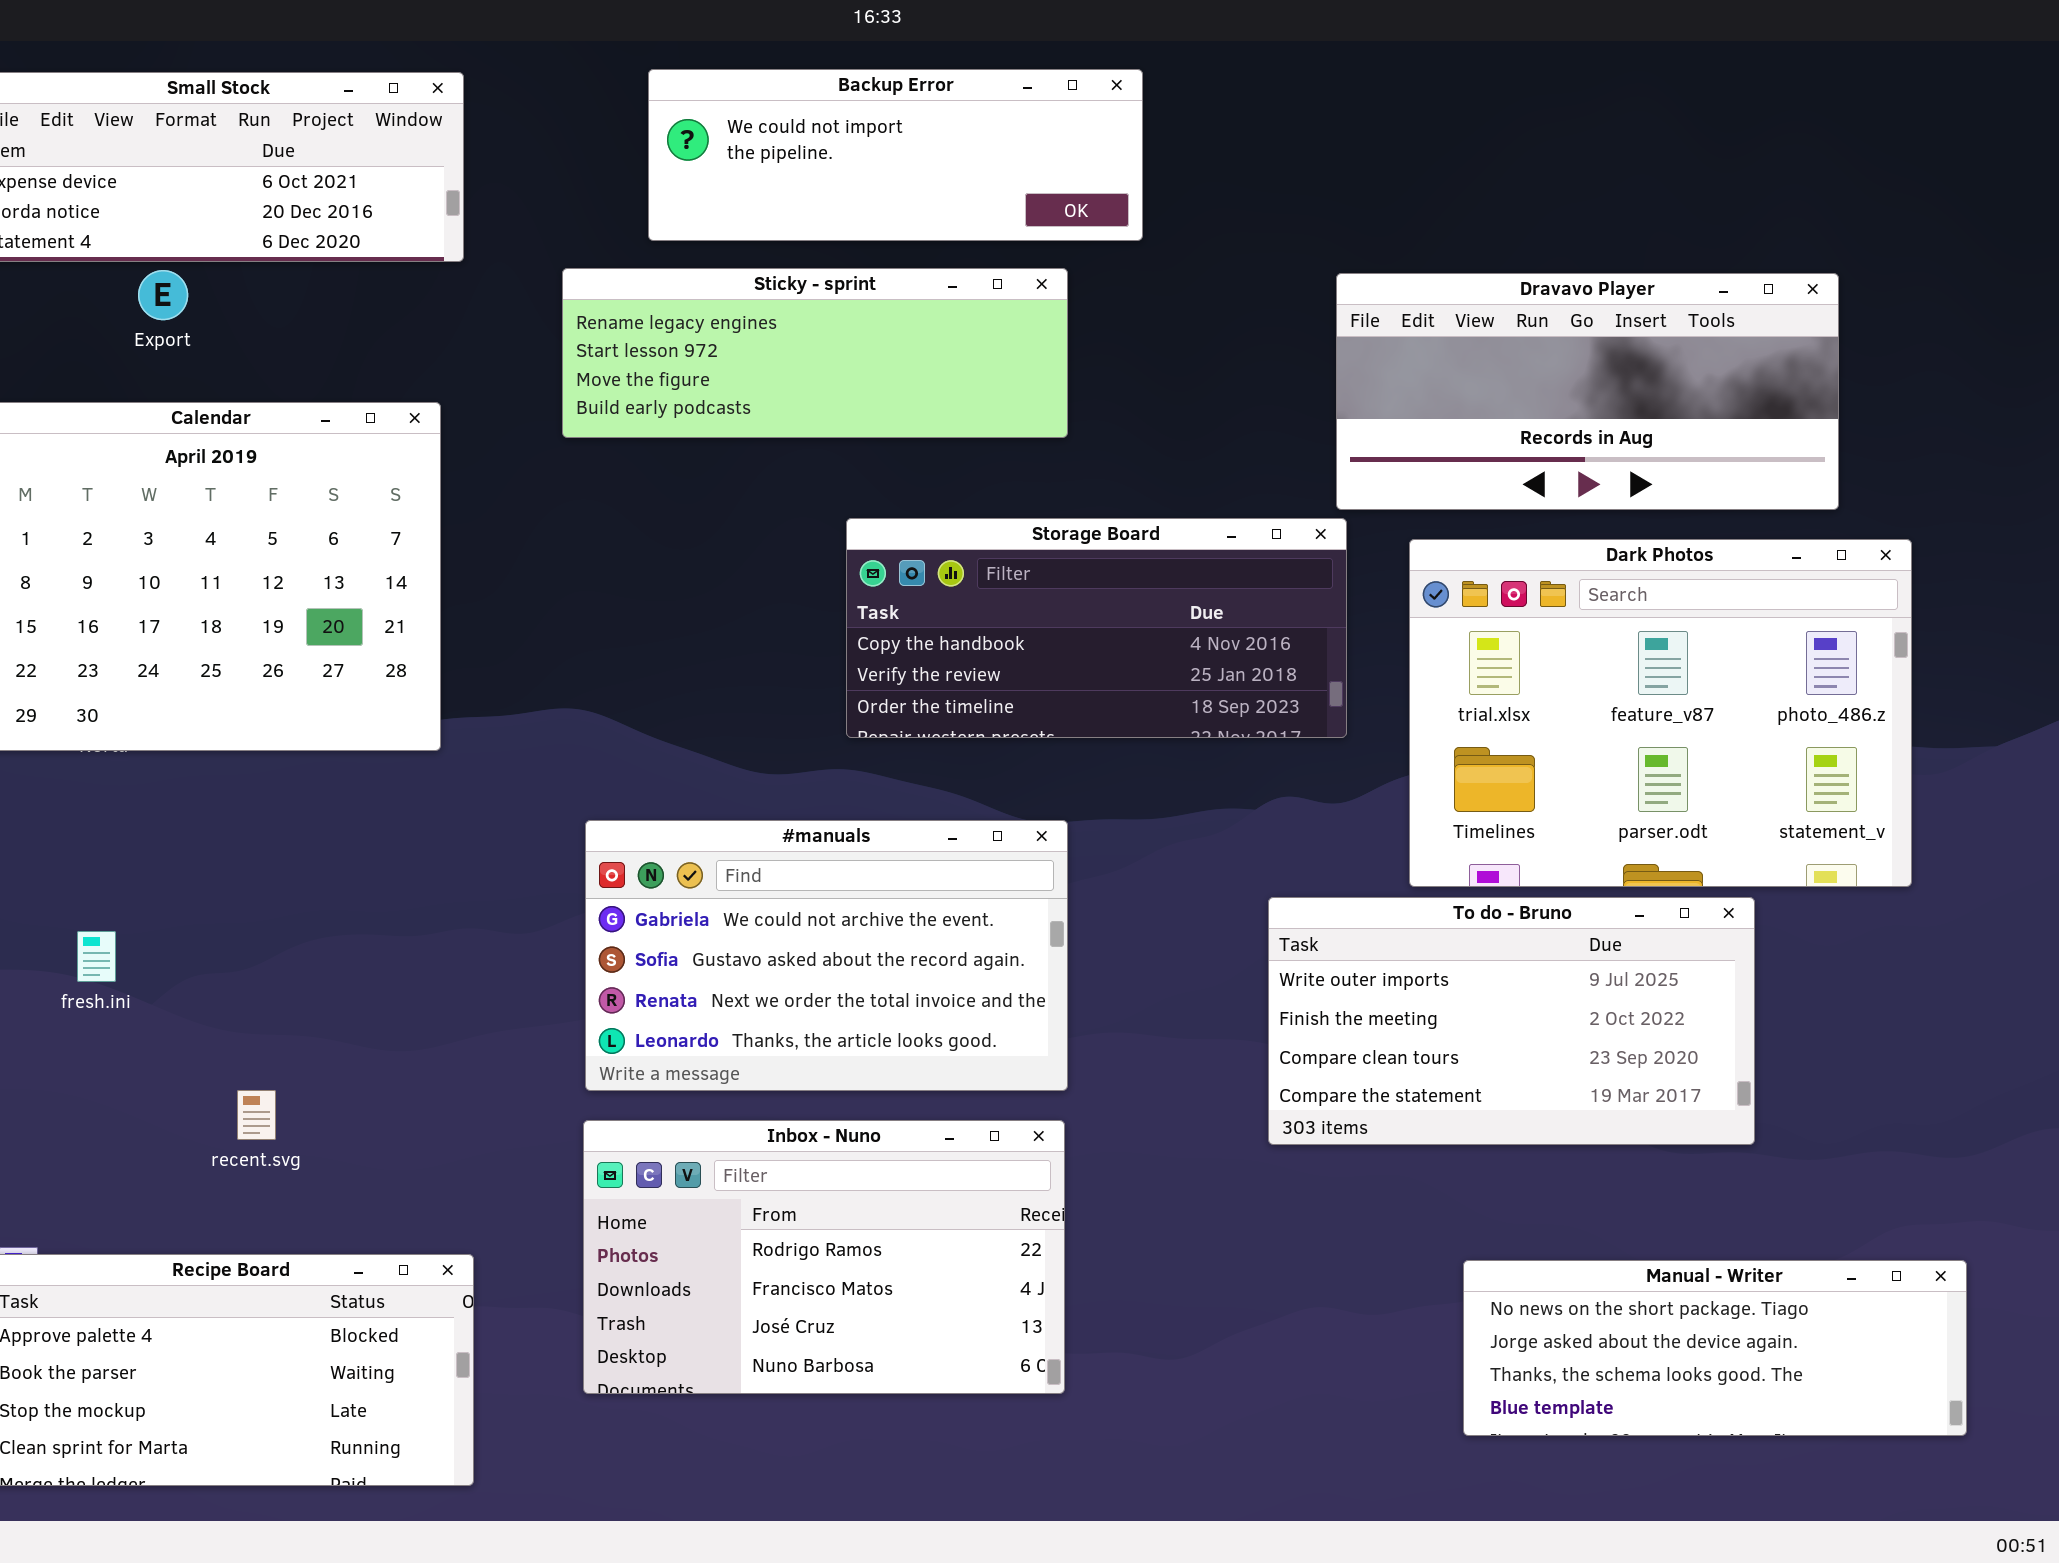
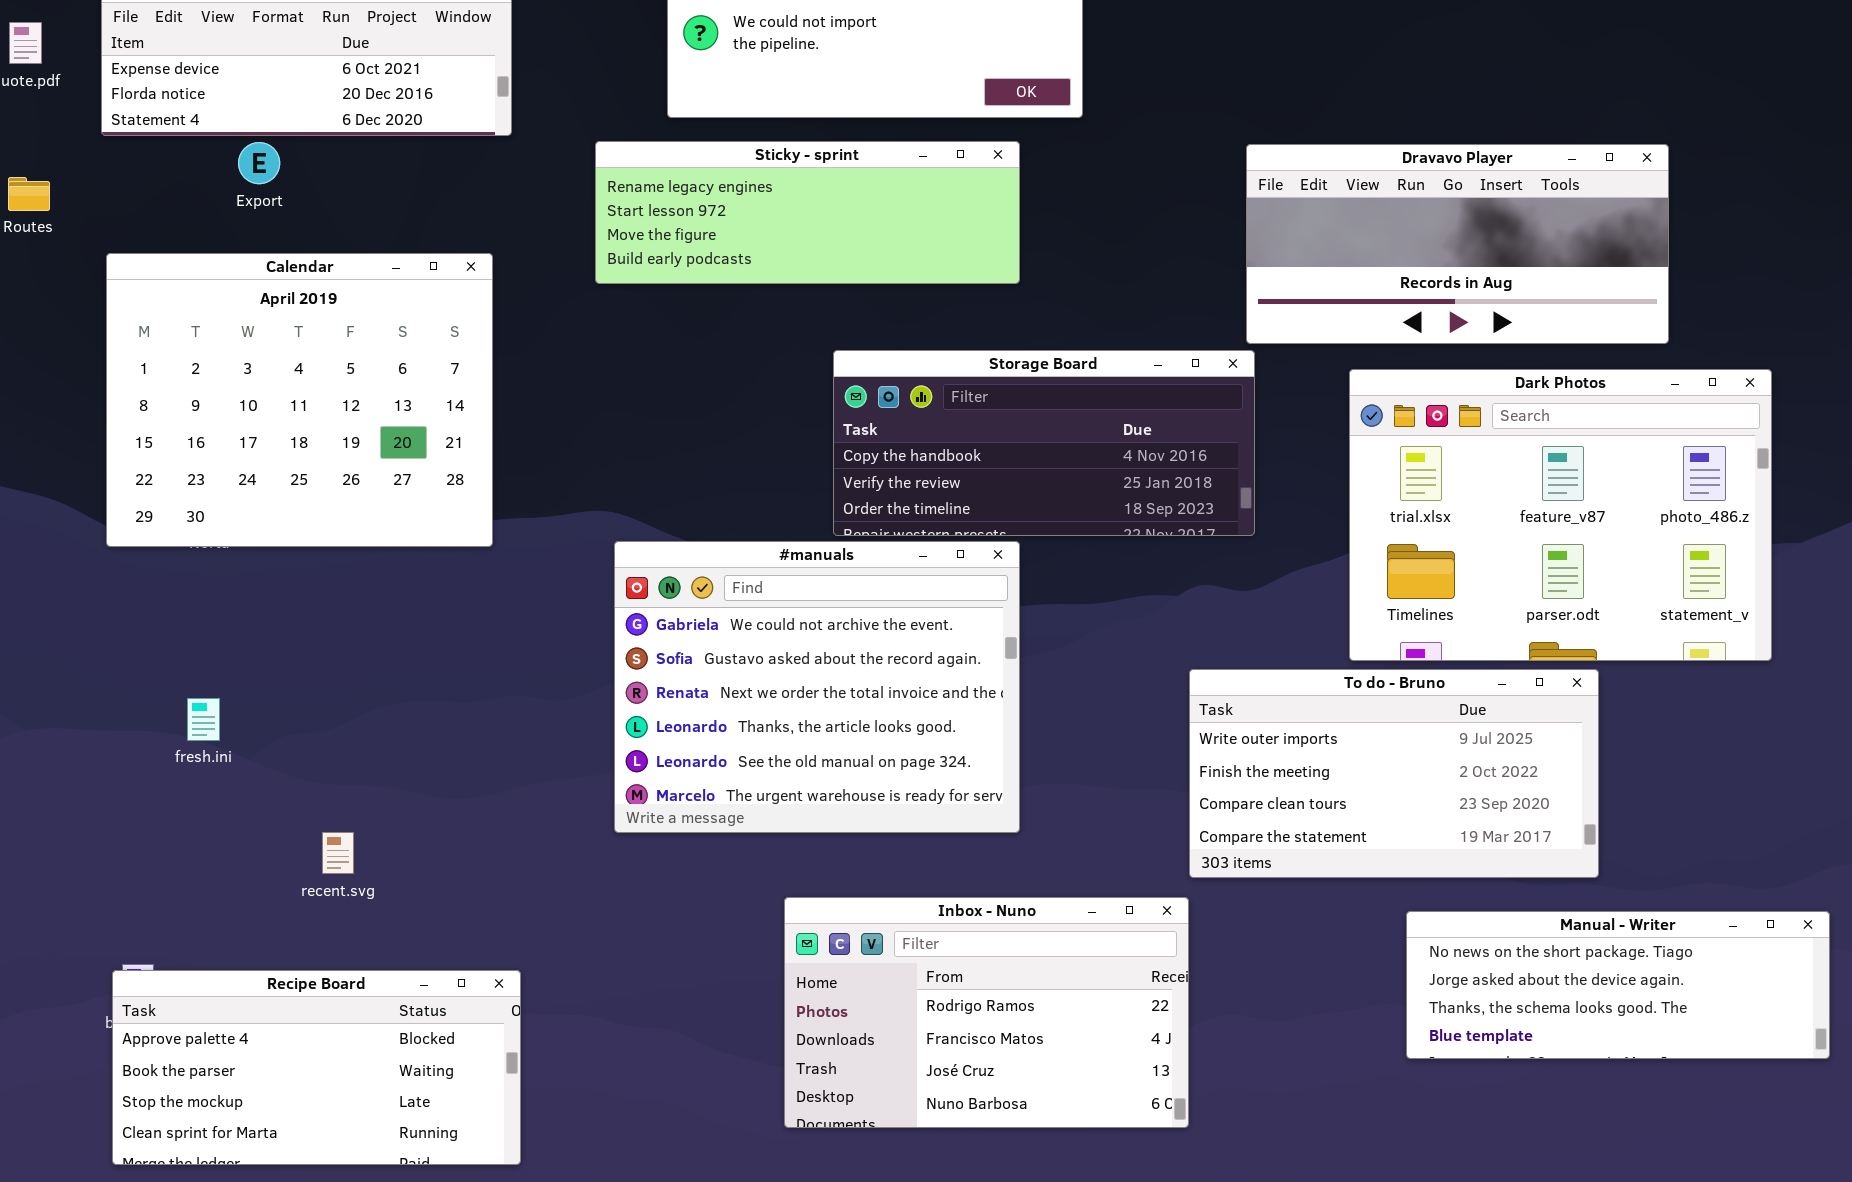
Dark Photos: [1409,539,1912,887] -> [1349,369,1772,661], moved
#manuals: [585,820,1068,1091] -> [614,541,1020,833], resized
Inbox - Nuno: [583,1120,1065,1394] -> [784,897,1189,1128], moved
Manual - Writer: [1463,1260,1967,1436] -> [1406,911,1830,1059], moved

